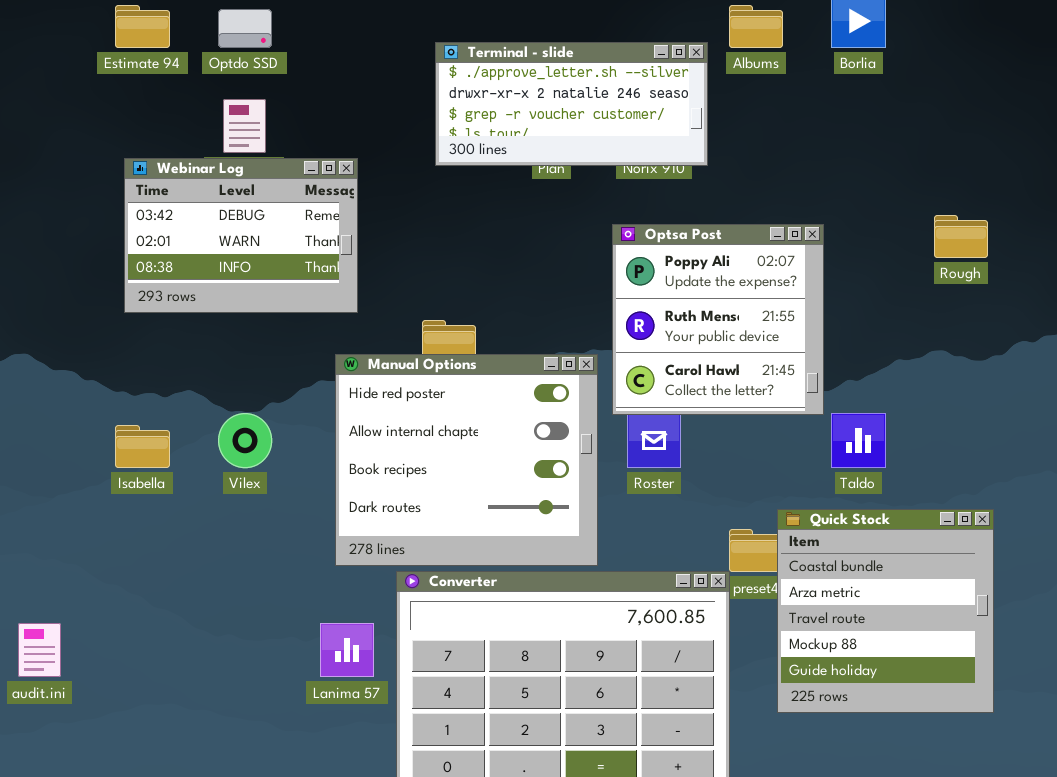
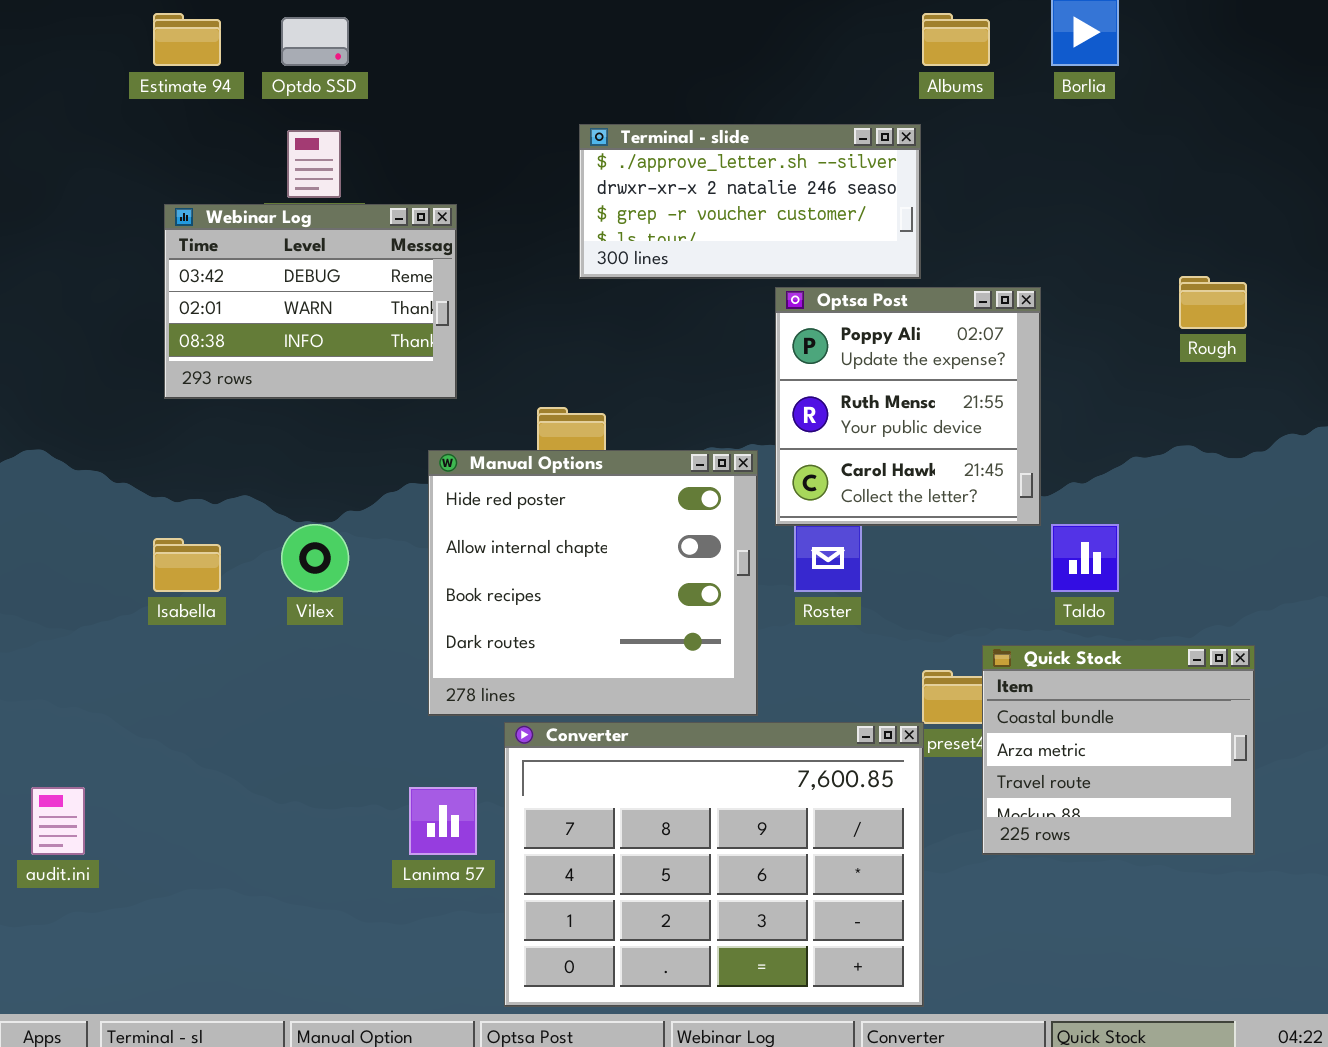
Terminal - slide: [435,42,708,166] -> [579,124,921,279], moved
Quick Stock: [777,509,994,713] -> [982,645,1255,855], resized

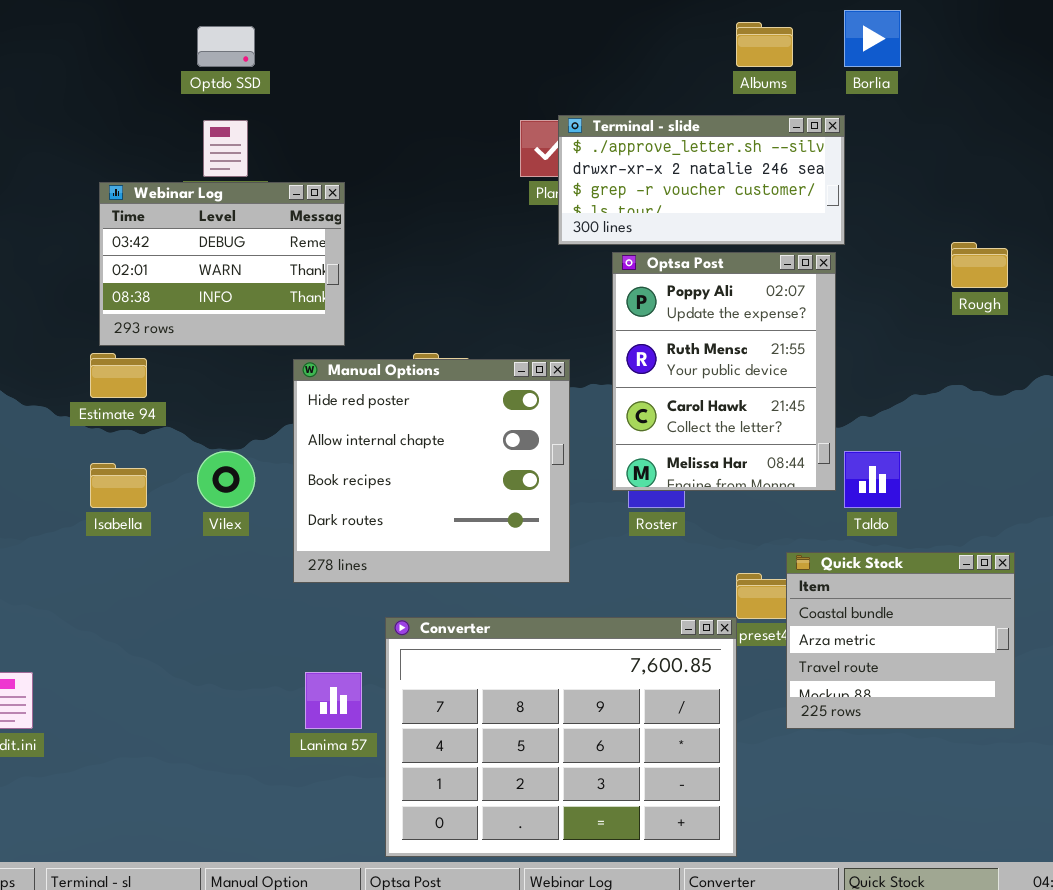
Estimate 94: [153,13,221,66] -> [90,353,147,398], moved
Terminal - slide: [579,124,921,279] -> [558,115,845,245], moved
Optsa Post: [775,287,1041,526] -> [612,252,836,491], resized
Manual Options: [428,450,758,716] -> [293,359,570,583], moved

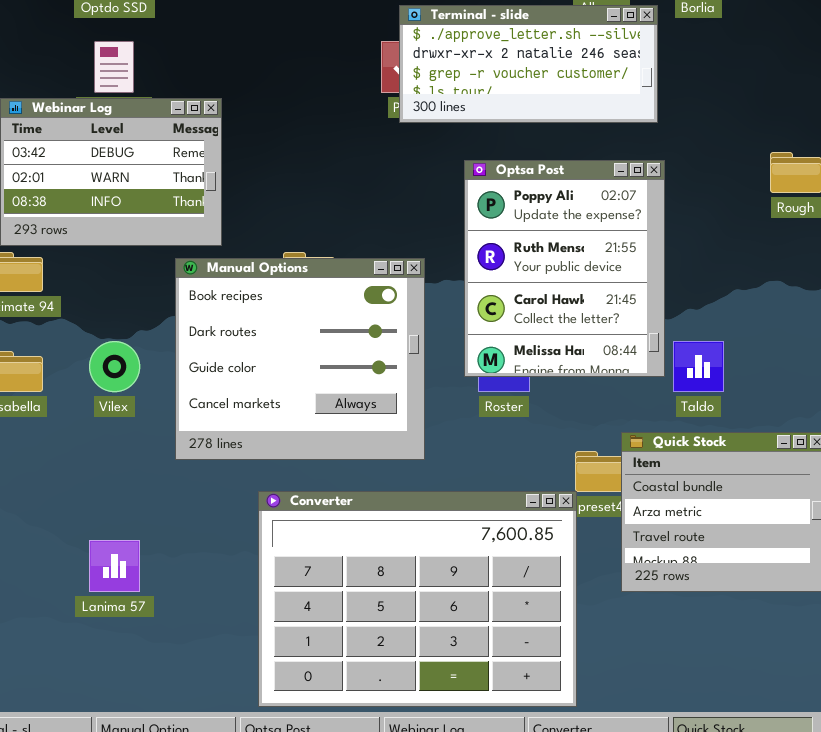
Terminal - slide: [558,115,845,245] -> [399,5,658,123], moved
Manual Options: [293,359,570,583] -> [175,258,425,460], scrolled down 2 rows
Lanima 57: [305,672,362,729] -> [89,540,140,592], moved

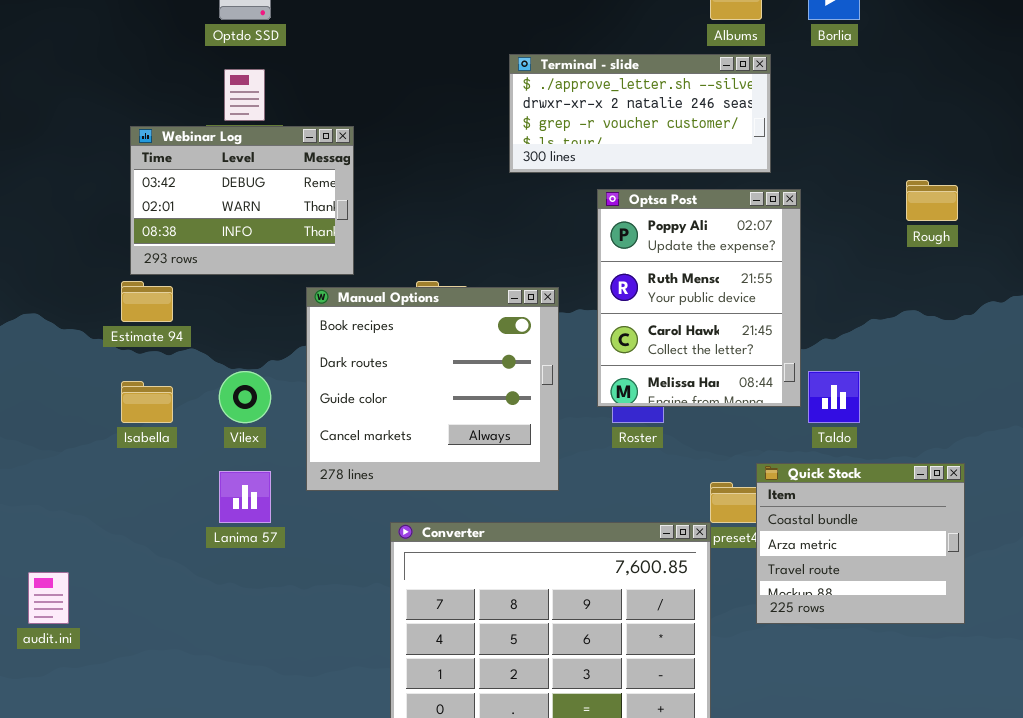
Terminal - slide: [399,5,658,123] -> [509,54,771,173], moved
Lanima 57: [89,540,140,592] -> [219,471,271,523], moved

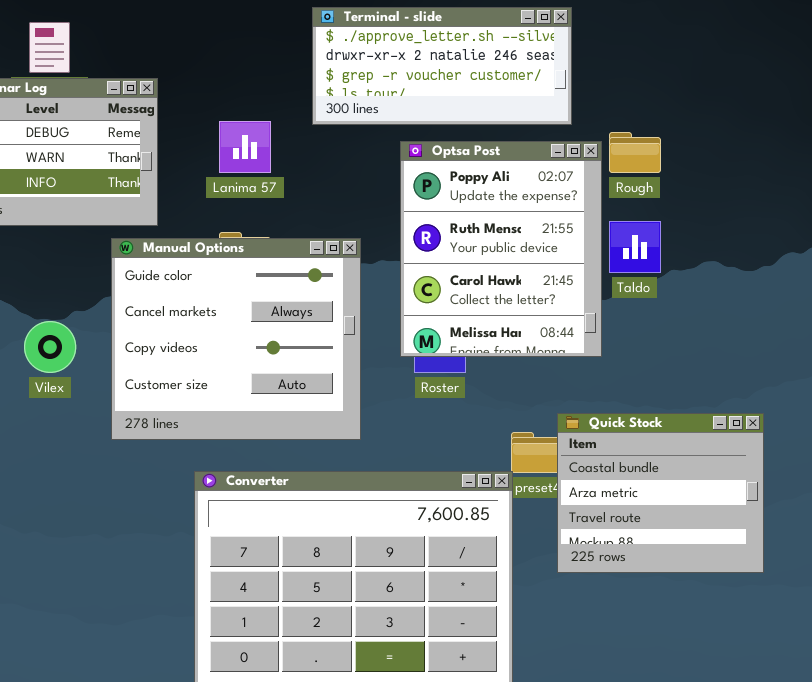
Rough: [906,180,958,221] -> [609,132,661,173], moved
Manual Options: [306,287,559,491] -> [111,238,361,440], scrolled down 2 rows
Taldo: [808,371,860,423] -> [609,221,661,273], moved
Lanima 57: [219,471,271,523] -> [219,121,271,173], moved

